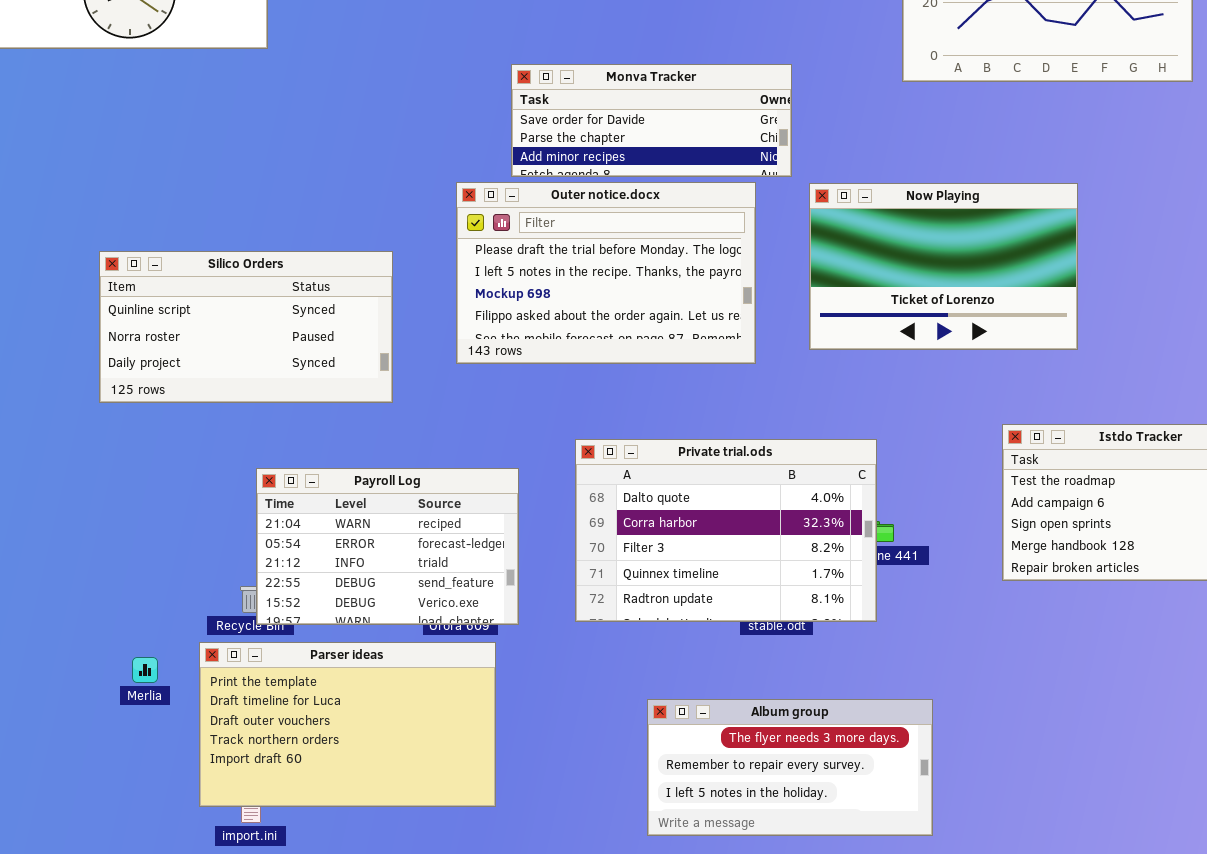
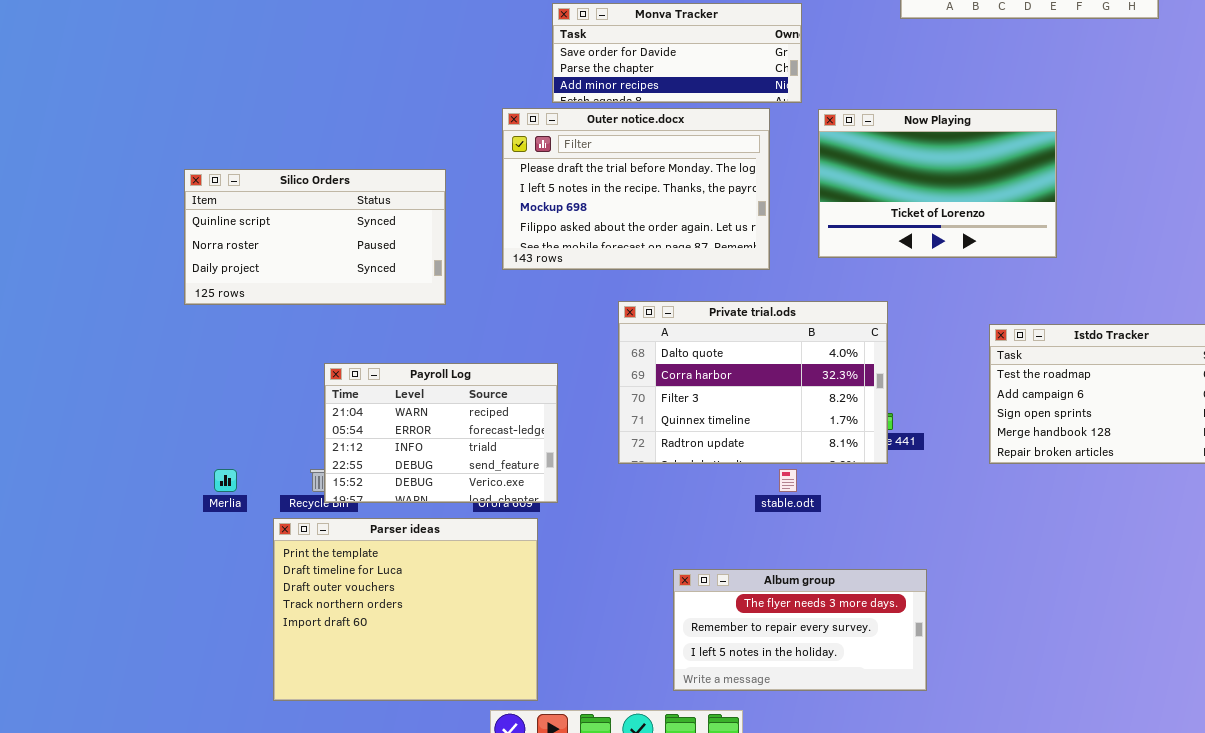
Private trial.ods: [575,439,877,622] -> [618,301,888,464], moved
Parser ideas: [199,642,496,807] -> [273,518,538,701], resized
Merlia: [132,657,158,683] -> [214,469,237,492], moved

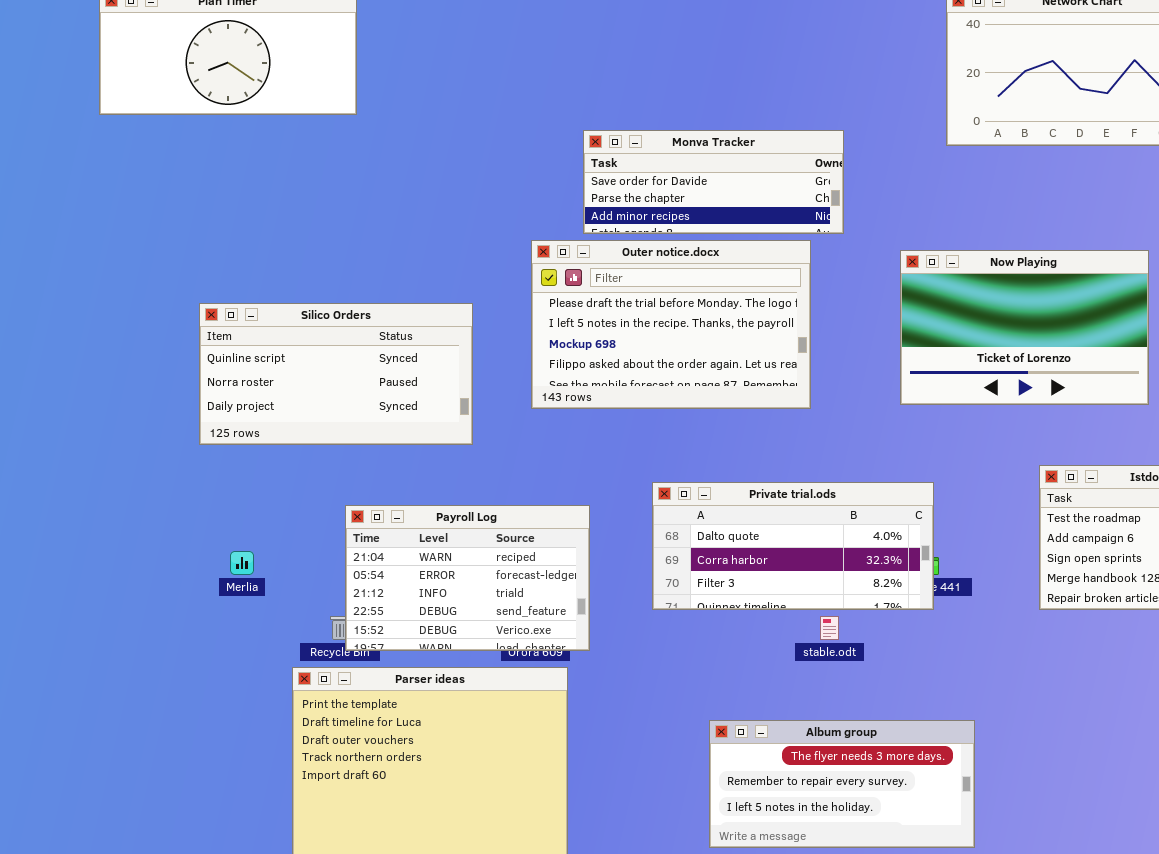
Now Playing: [818,109,1057,258] -> [900,250,1149,405], moved
Private trial.ods: [618,301,888,464] -> [652,482,934,610], resized
Merlia: [214,469,237,492] -> [230,551,254,575], moved

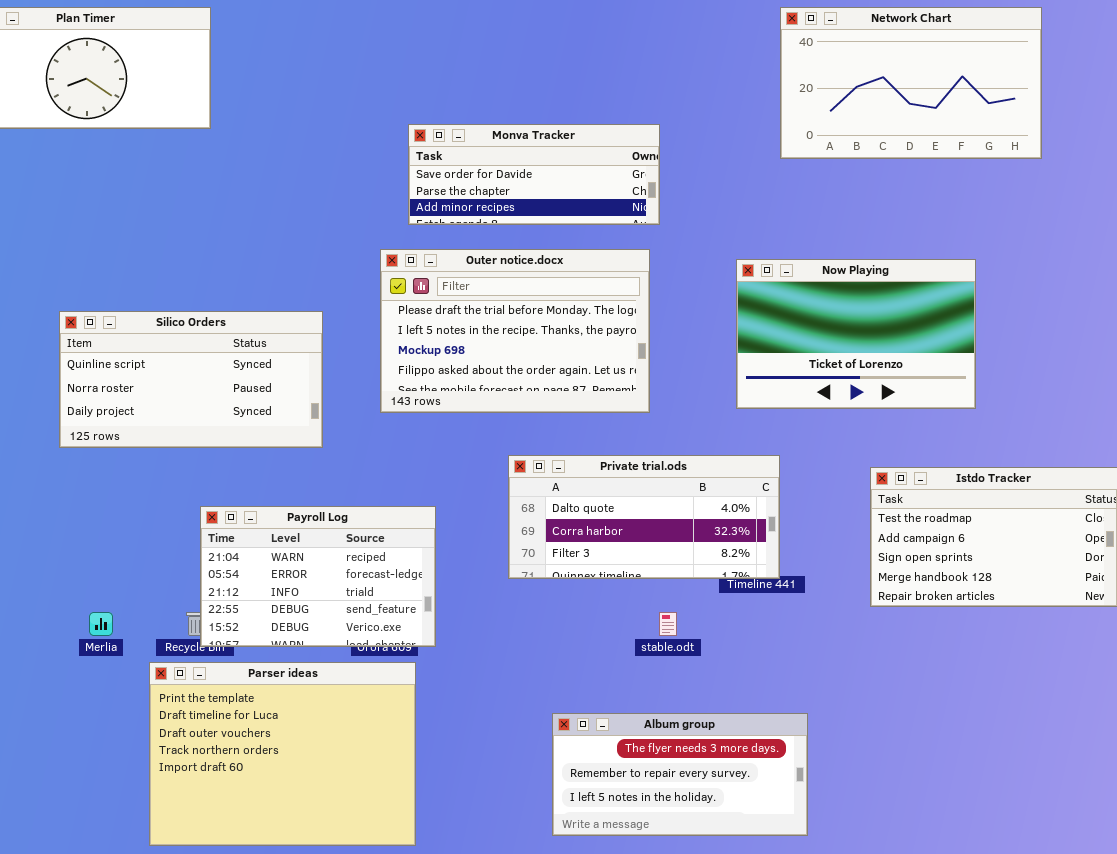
Monva Tracker: [583,130,844,234] -> [408,124,660,225], moved
Private trial.ods: [652,482,934,610] -> [508,455,780,579], moved
Merlia: [230,551,254,575] -> [89,612,113,636], moved

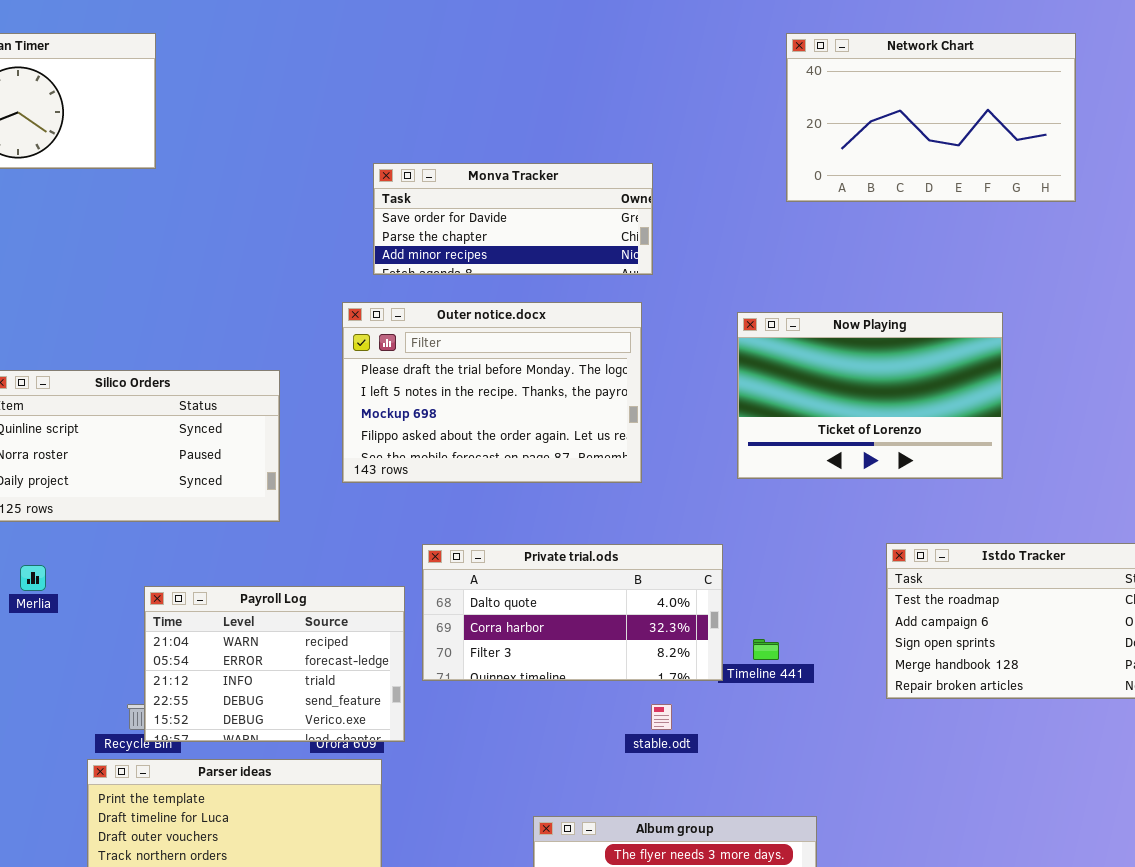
Private trial.ods: [508,455,780,579] -> [422,544,723,681], moved
Merlia: [89,612,113,636] -> [20,565,46,591], moved

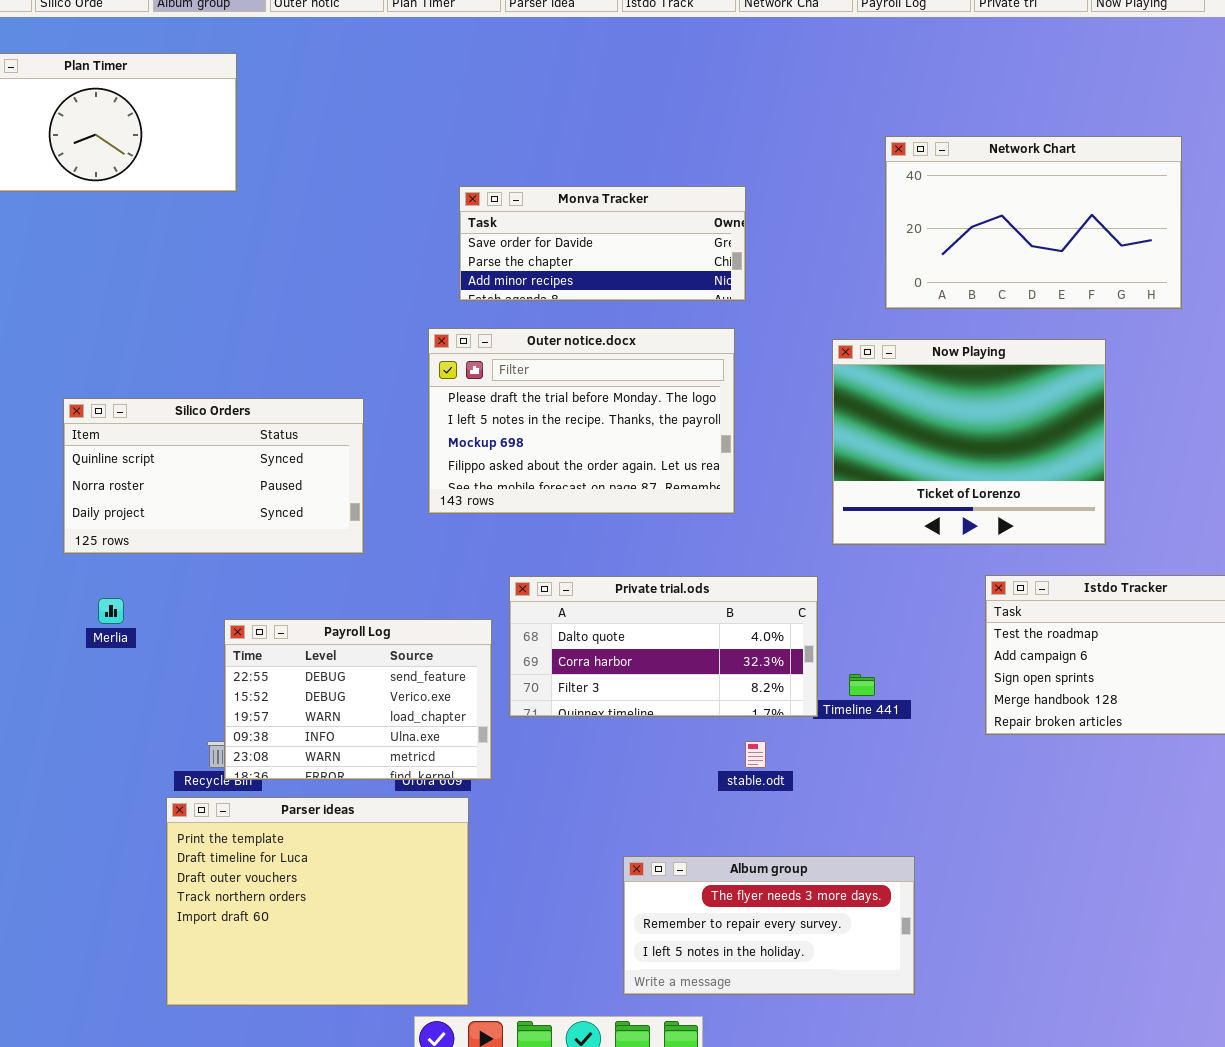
Network Chart: [786,33,1076,202] -> [885,136,1182,309], moved
Now Playing: [737,312,1003,479] -> [832,339,1106,545], resized
Payroll Log: [144,586,405,742] -> [224,619,492,780], scrolled down 3 rows

